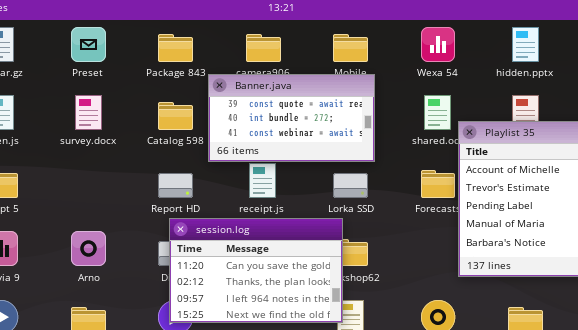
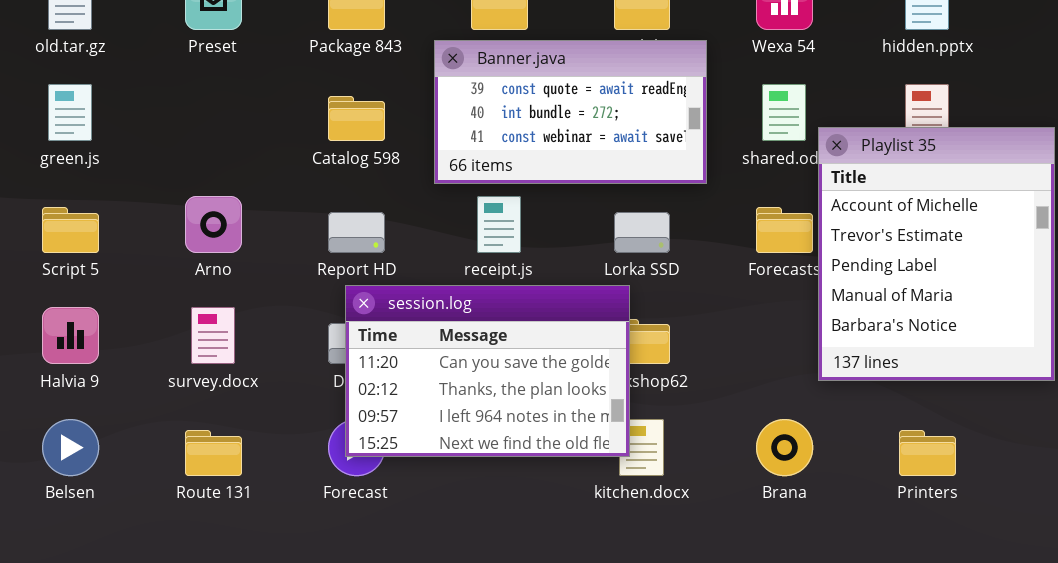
Banner.java: [208,74,375,162] -> [434,40,707,184], moved
survey.docx: [75,95,102,130] -> [191,307,235,364], moved
Arno: [71,231,106,266] -> [185,196,242,253], moved

